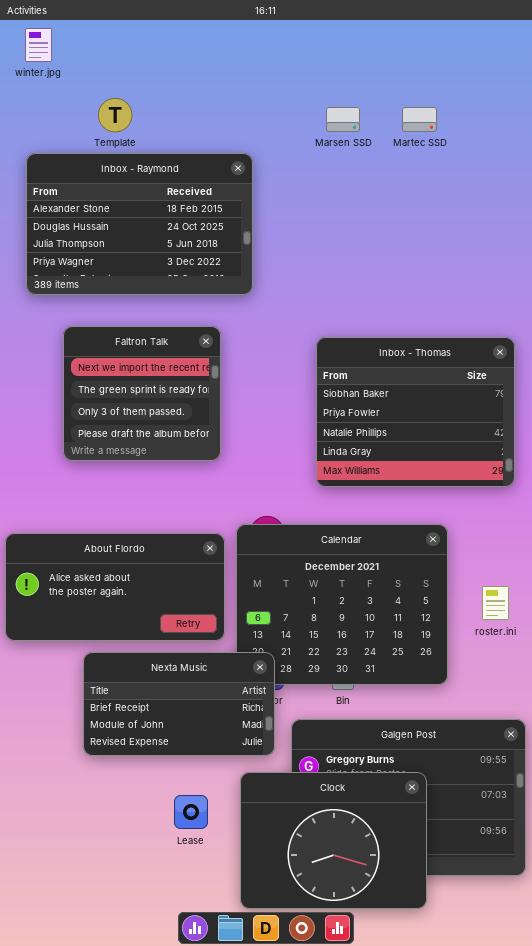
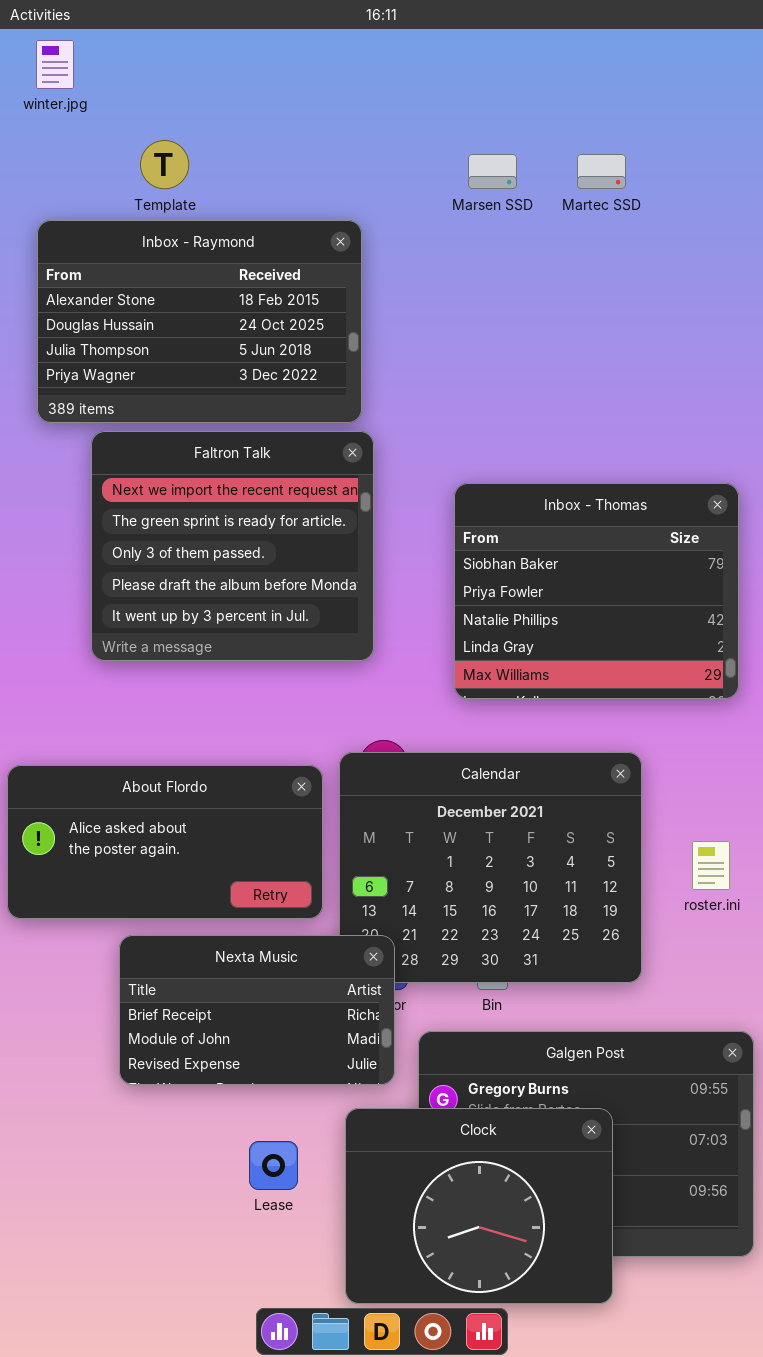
Faltron Talk: [63,326,221,461] -> [91,431,374,661], resized

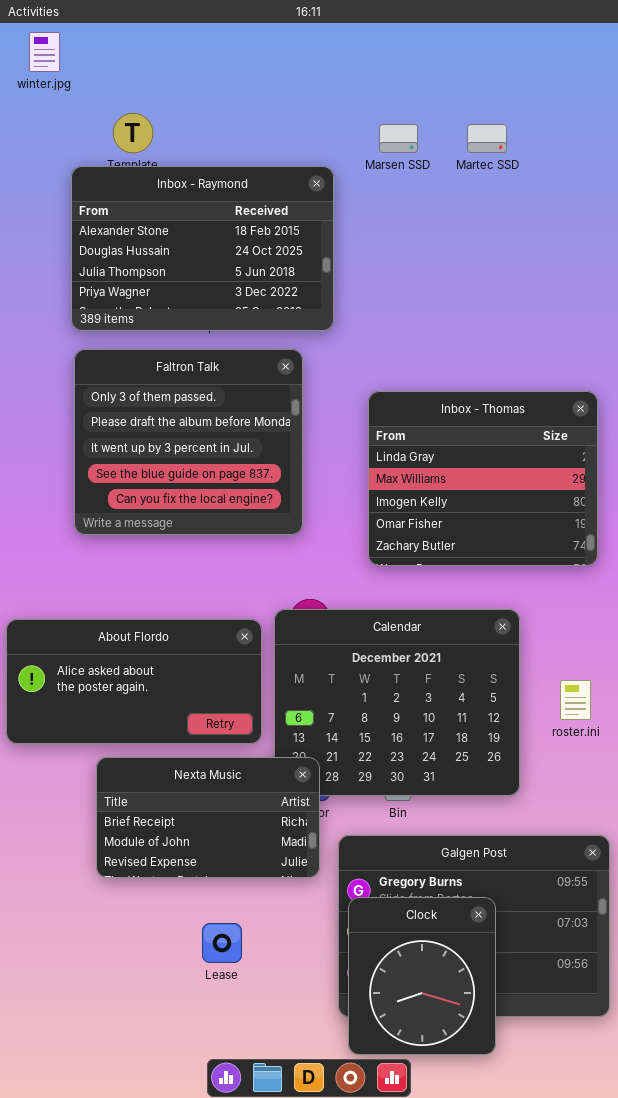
Inbox - Raymond: [37,220,362,423] -> [71,166,334,331], moved
Faltron Talk: [91,431,374,661] -> [74,349,303,535], scrolled down 2 rows
Inbox - Thomas: [454,483,739,699] -> [368,391,598,566], scrolled down 3 rows
Clock: [345,1108,613,1304] -> [348,897,496,1055], resized

